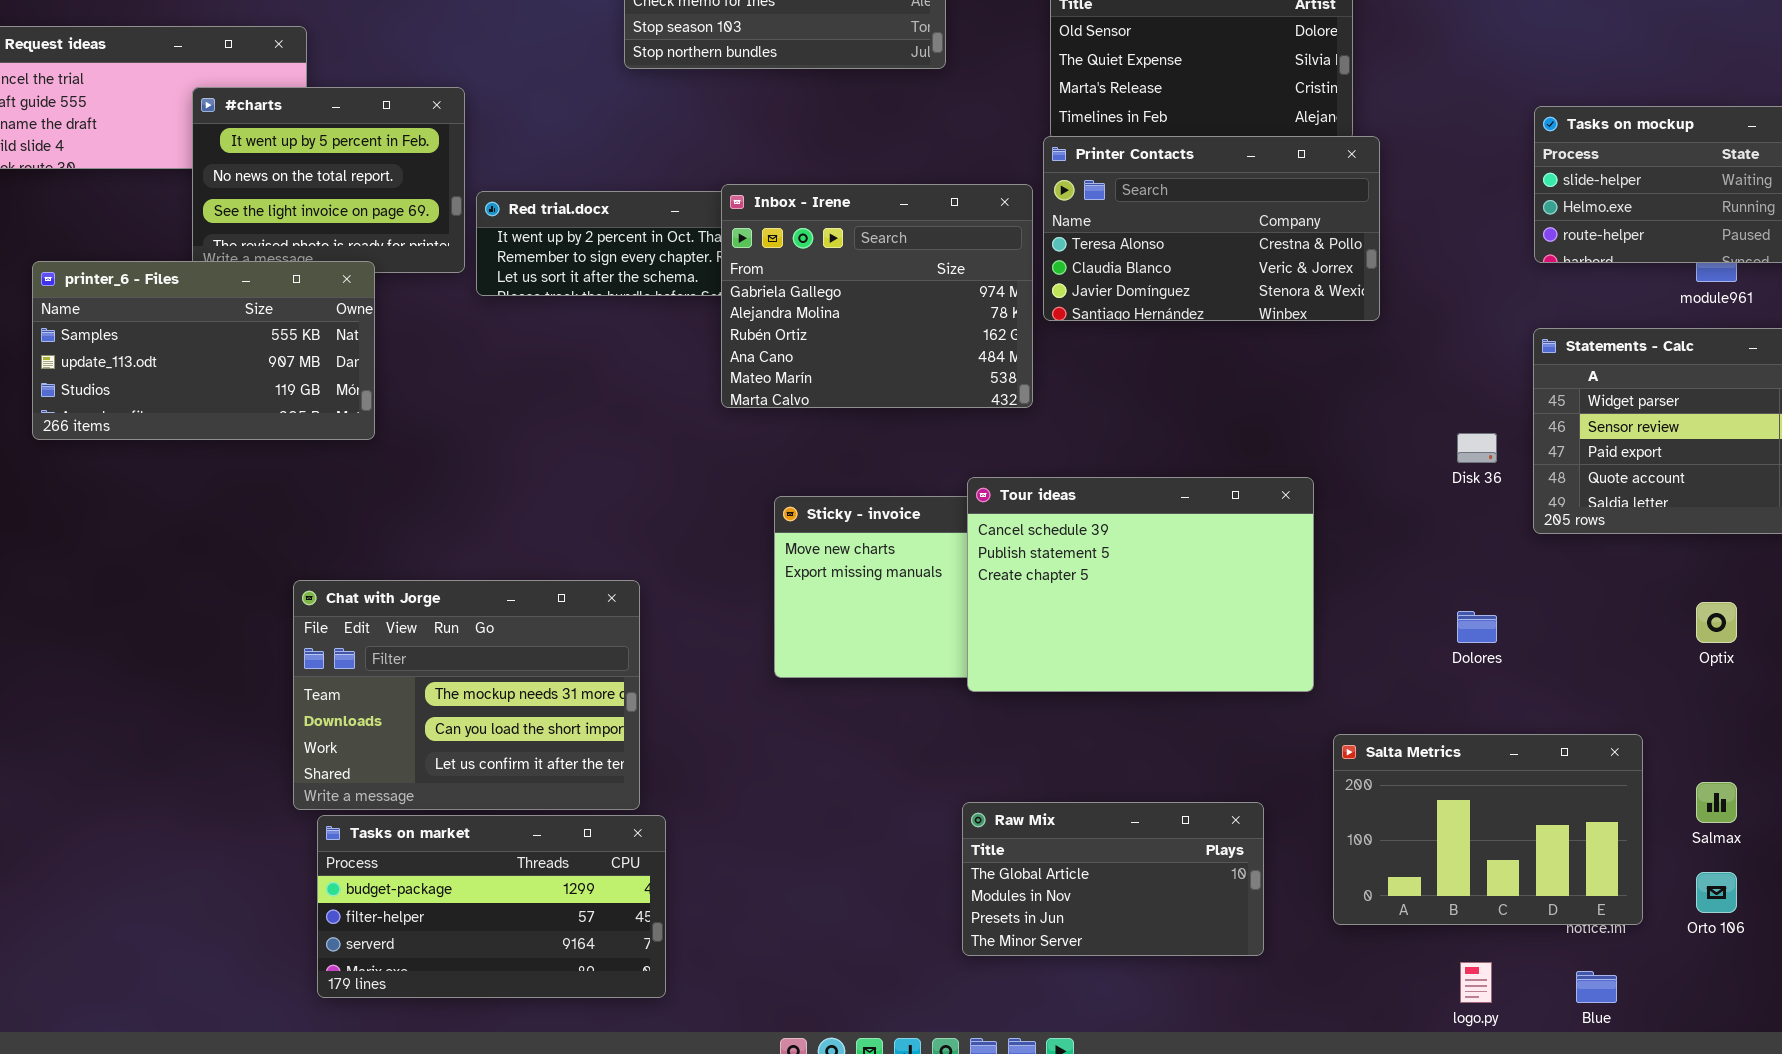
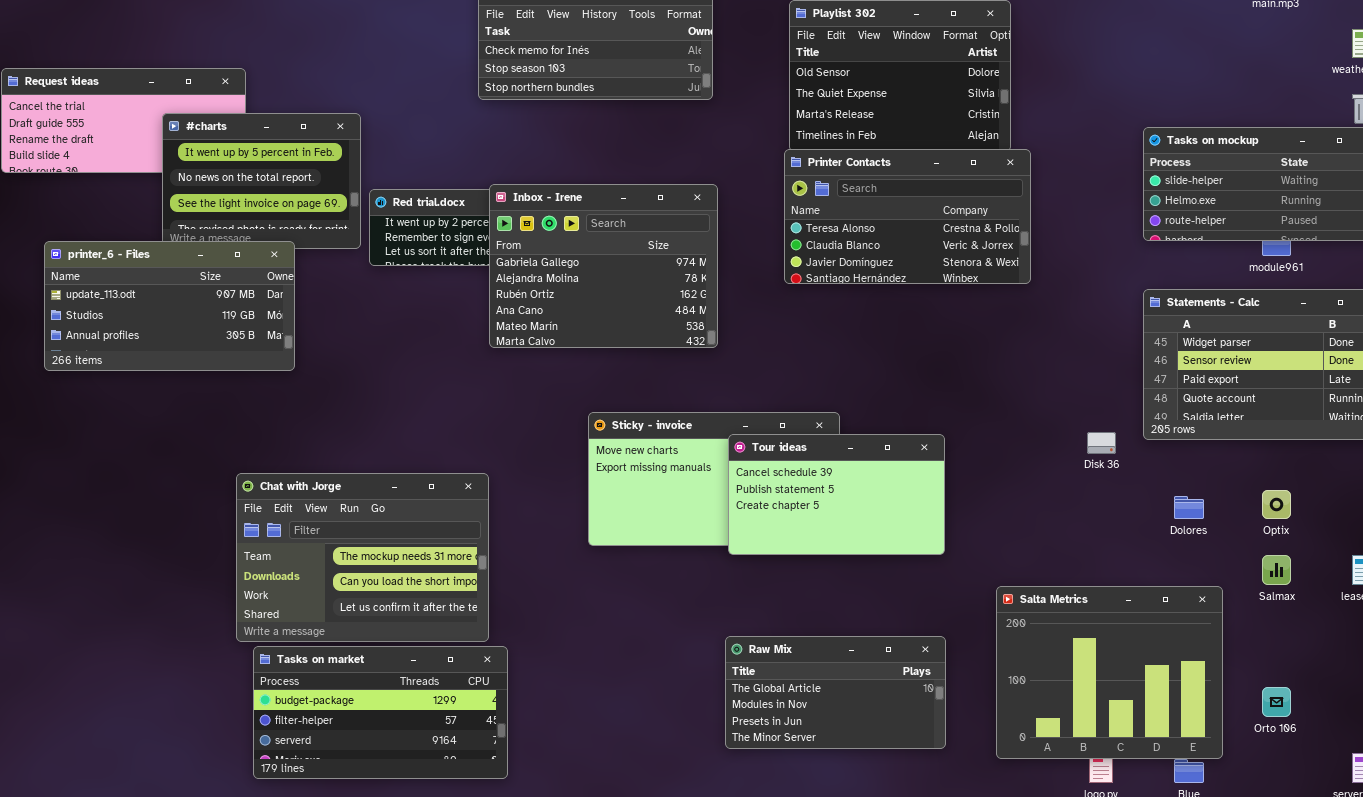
Inbox - Irene: [721,184,1033,408] -> [489,184,718,348], moved
printer_6 - Files: [32,261,375,440] -> [44,241,295,371], scrolled down 1 row
Disk 36: [1457,433,1497,463] -> [1087,432,1116,454], moved
Tour ideas: [967,477,1314,692] -> [728,434,945,555], resized
Dolores: [1457,611,1497,643] -> [1174,496,1204,519], moved
Salta Metrics: [1333,734,1643,925] -> [996,586,1223,759], resized
Salmax: [1696,782,1737,823] -> [1262,555,1291,585], moved

